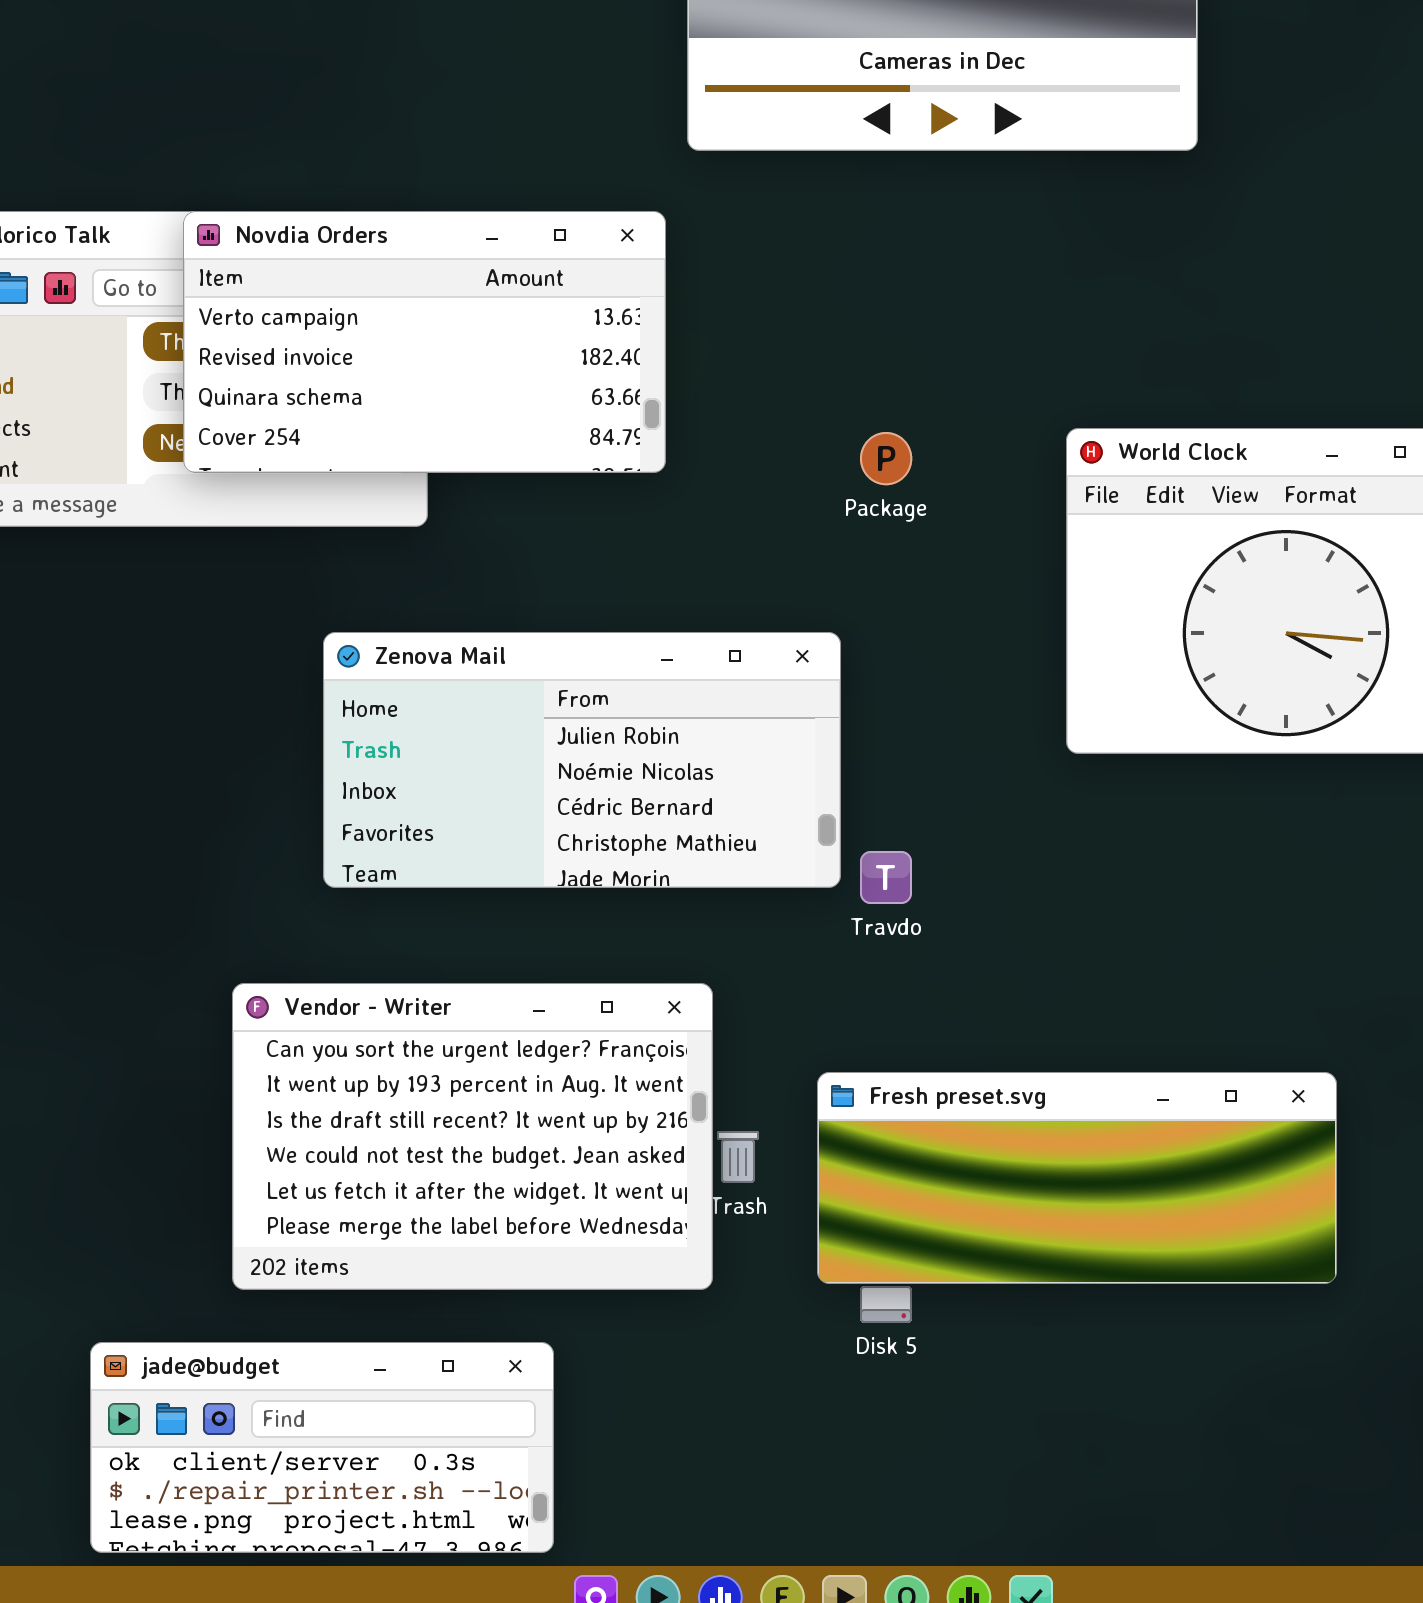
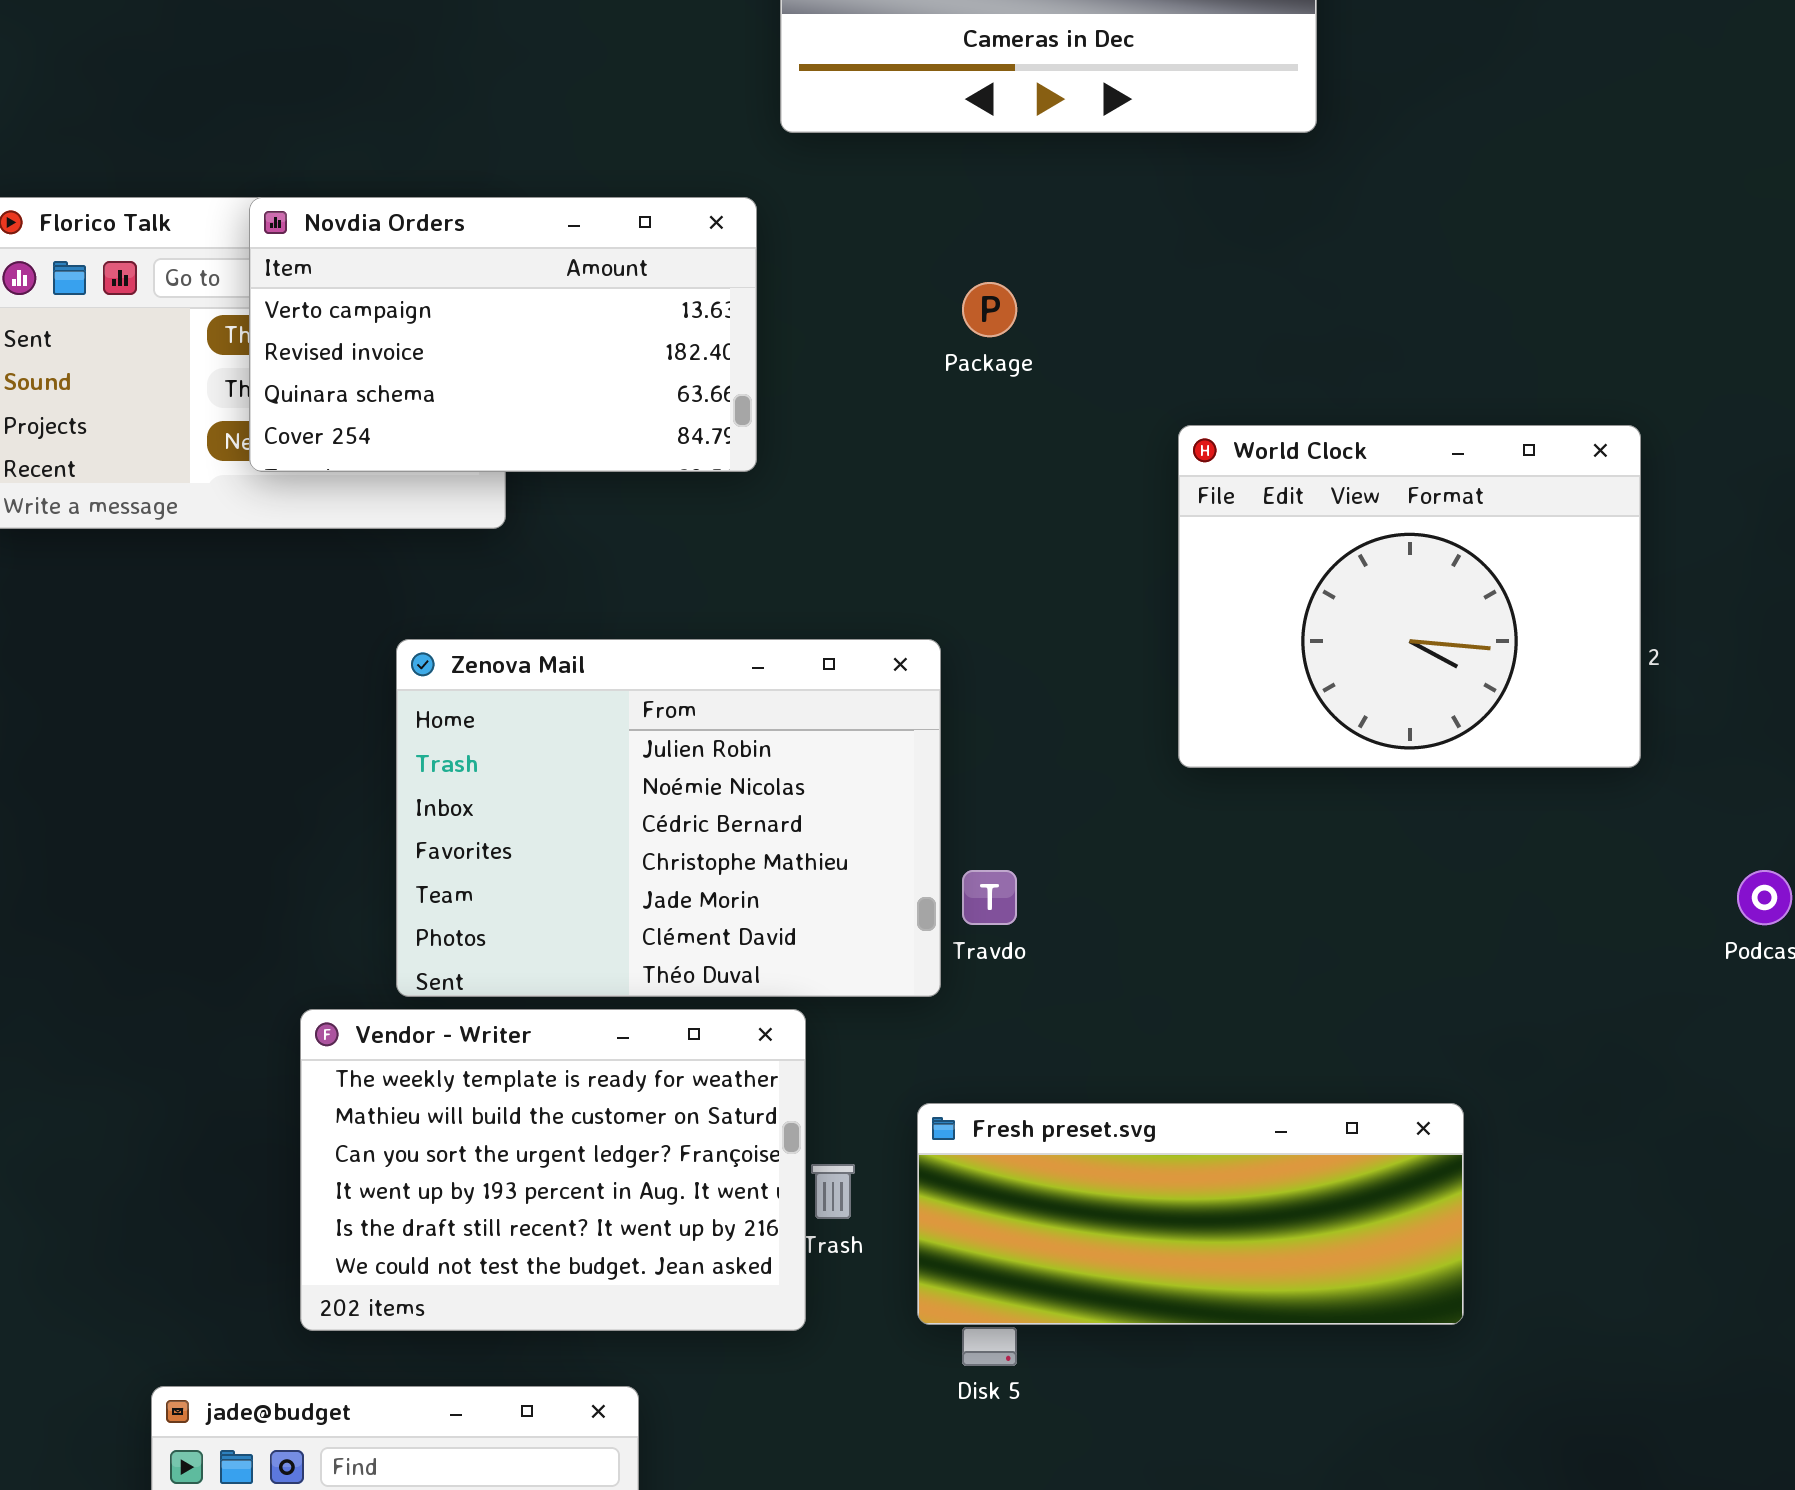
Package: [860,432,912,485] -> [962,282,1017,337], moved
Zenova Mail: [323,632,841,888] -> [396,639,941,997], resized
Vendor - Writer: [232,983,713,1290] -> [300,1009,806,1331], scrolled up 2 rows

